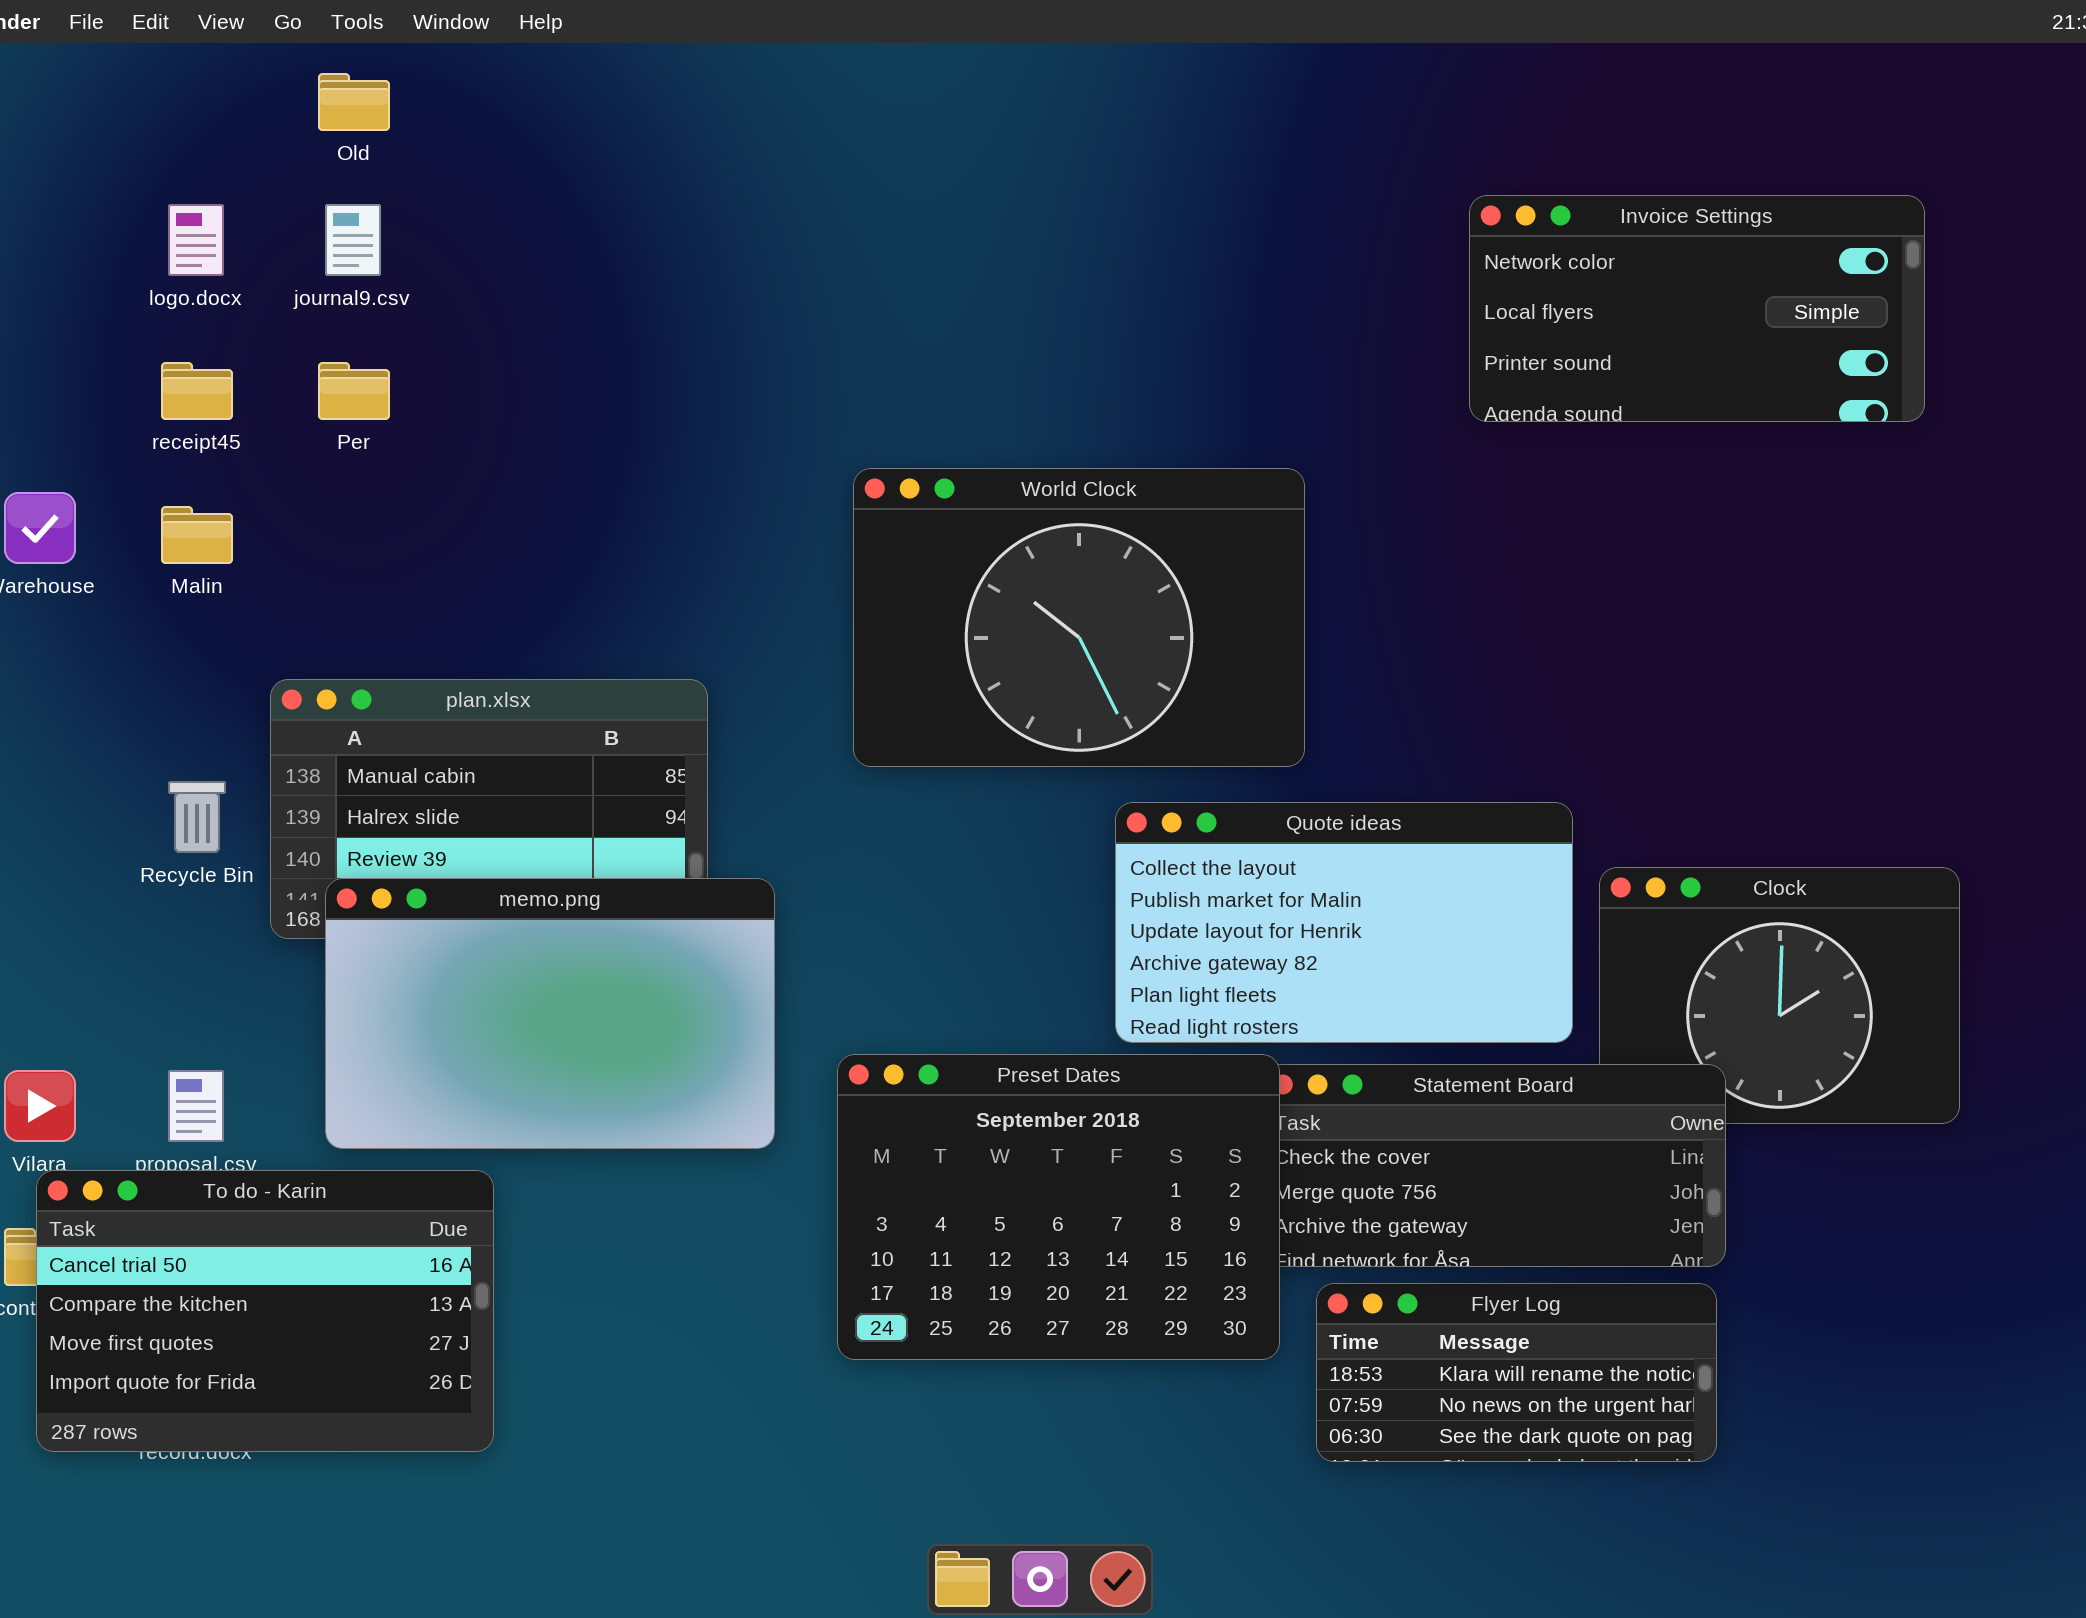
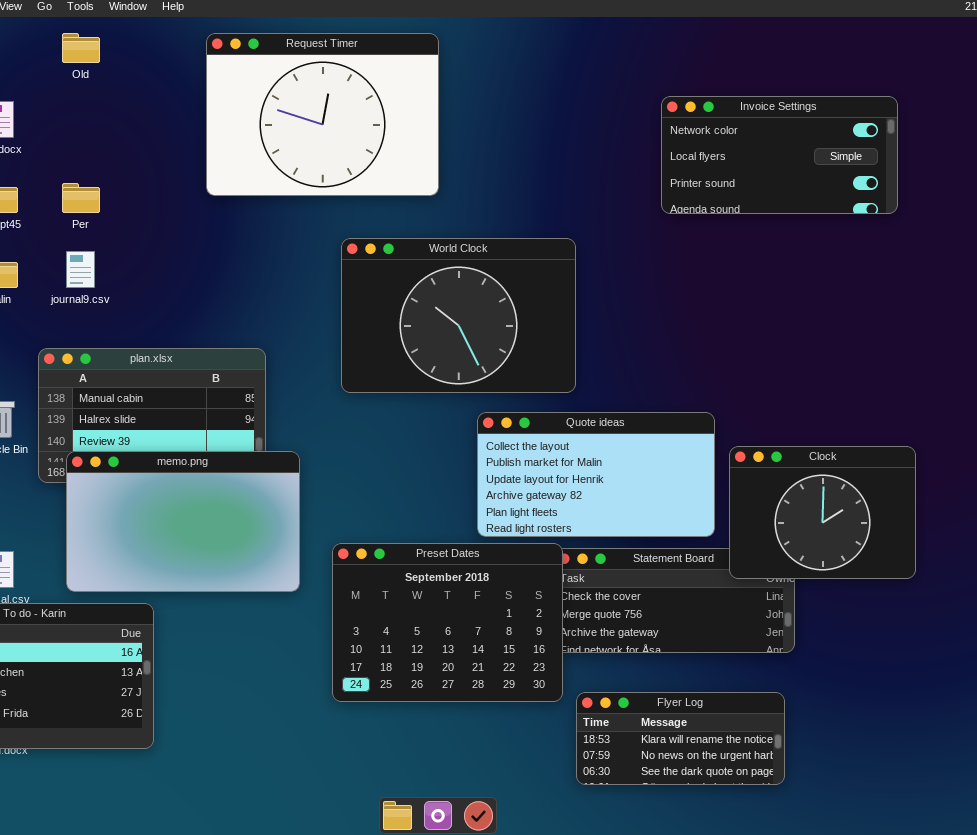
Request Timer: none -> [206,33,439,196], opened
journal9.csv: [325,204,381,276] -> [66,251,95,288], moved
Clock: [1599,867,1960,1124] -> [729,446,916,579], raised
Flyer Log: [1316,1283,1717,1462] -> [576,692,785,785], moved

